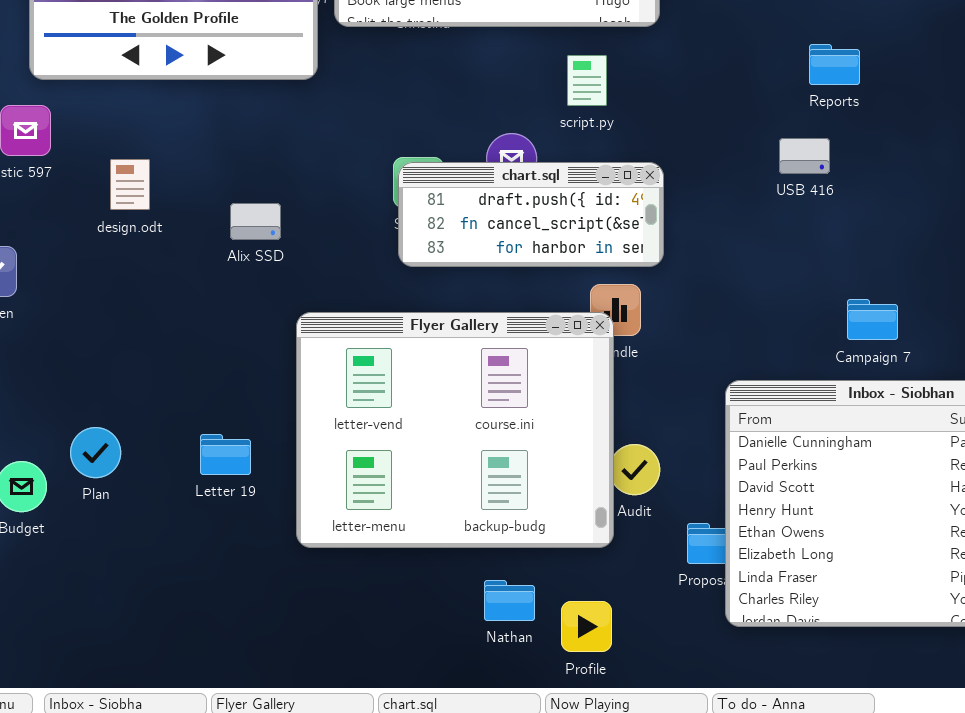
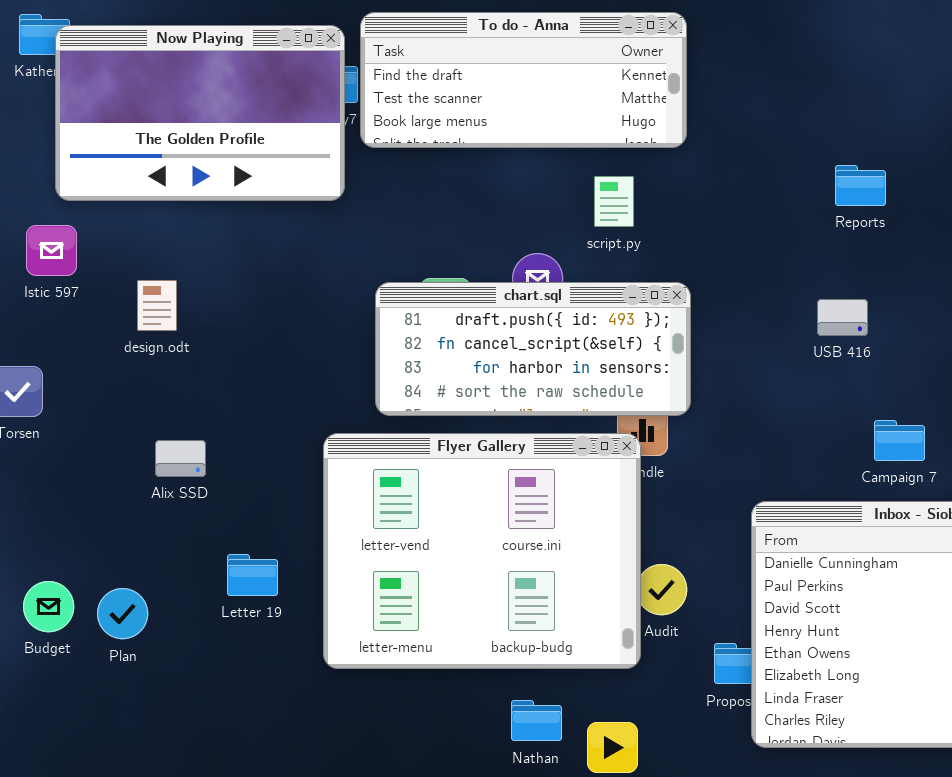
USB 416: [779,138,830,174] -> [817,299,868,336], moved
chart.sql: [398,162,664,267] -> [375,282,691,416], resized
Alix SSD: [230,203,281,240] -> [155,440,206,477], moved
Plan: [70,427,121,478] -> [97,588,148,639], moved

